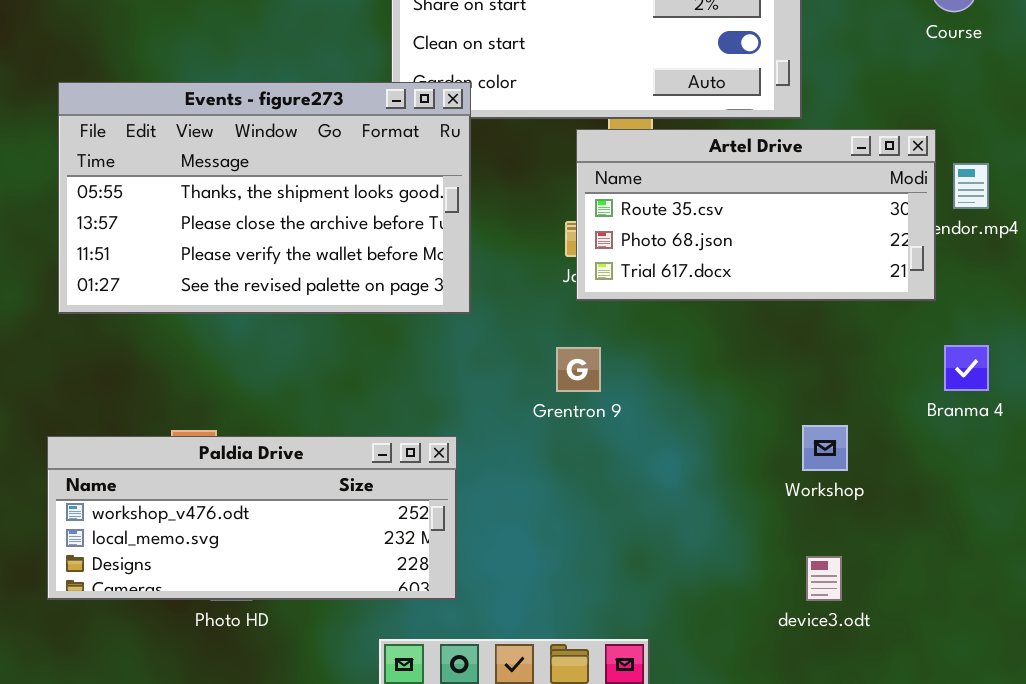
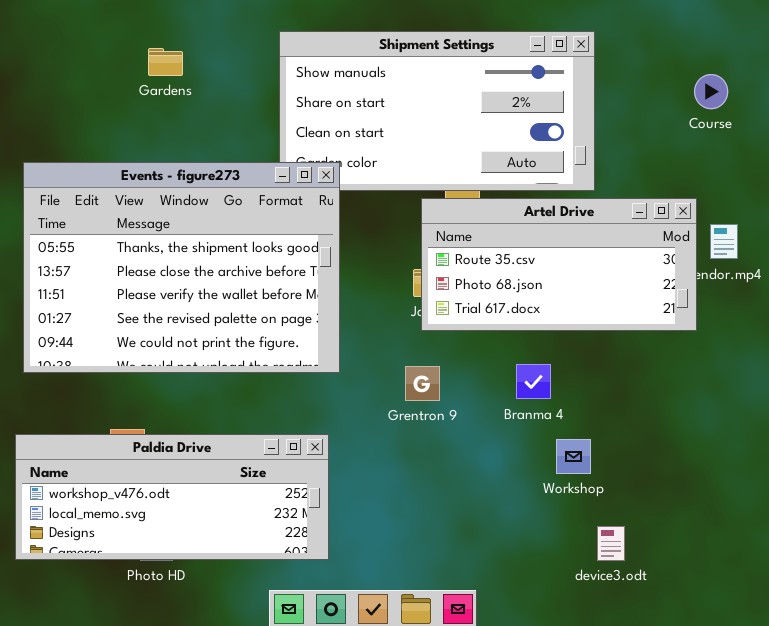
Events - figure273: [58,82,471,314] -> [23,162,340,373], resized
Branma 4: [944,345,989,391] -> [516,364,551,399], moved
Workshop: [802,425,848,471] -> [556,439,591,474], moved

